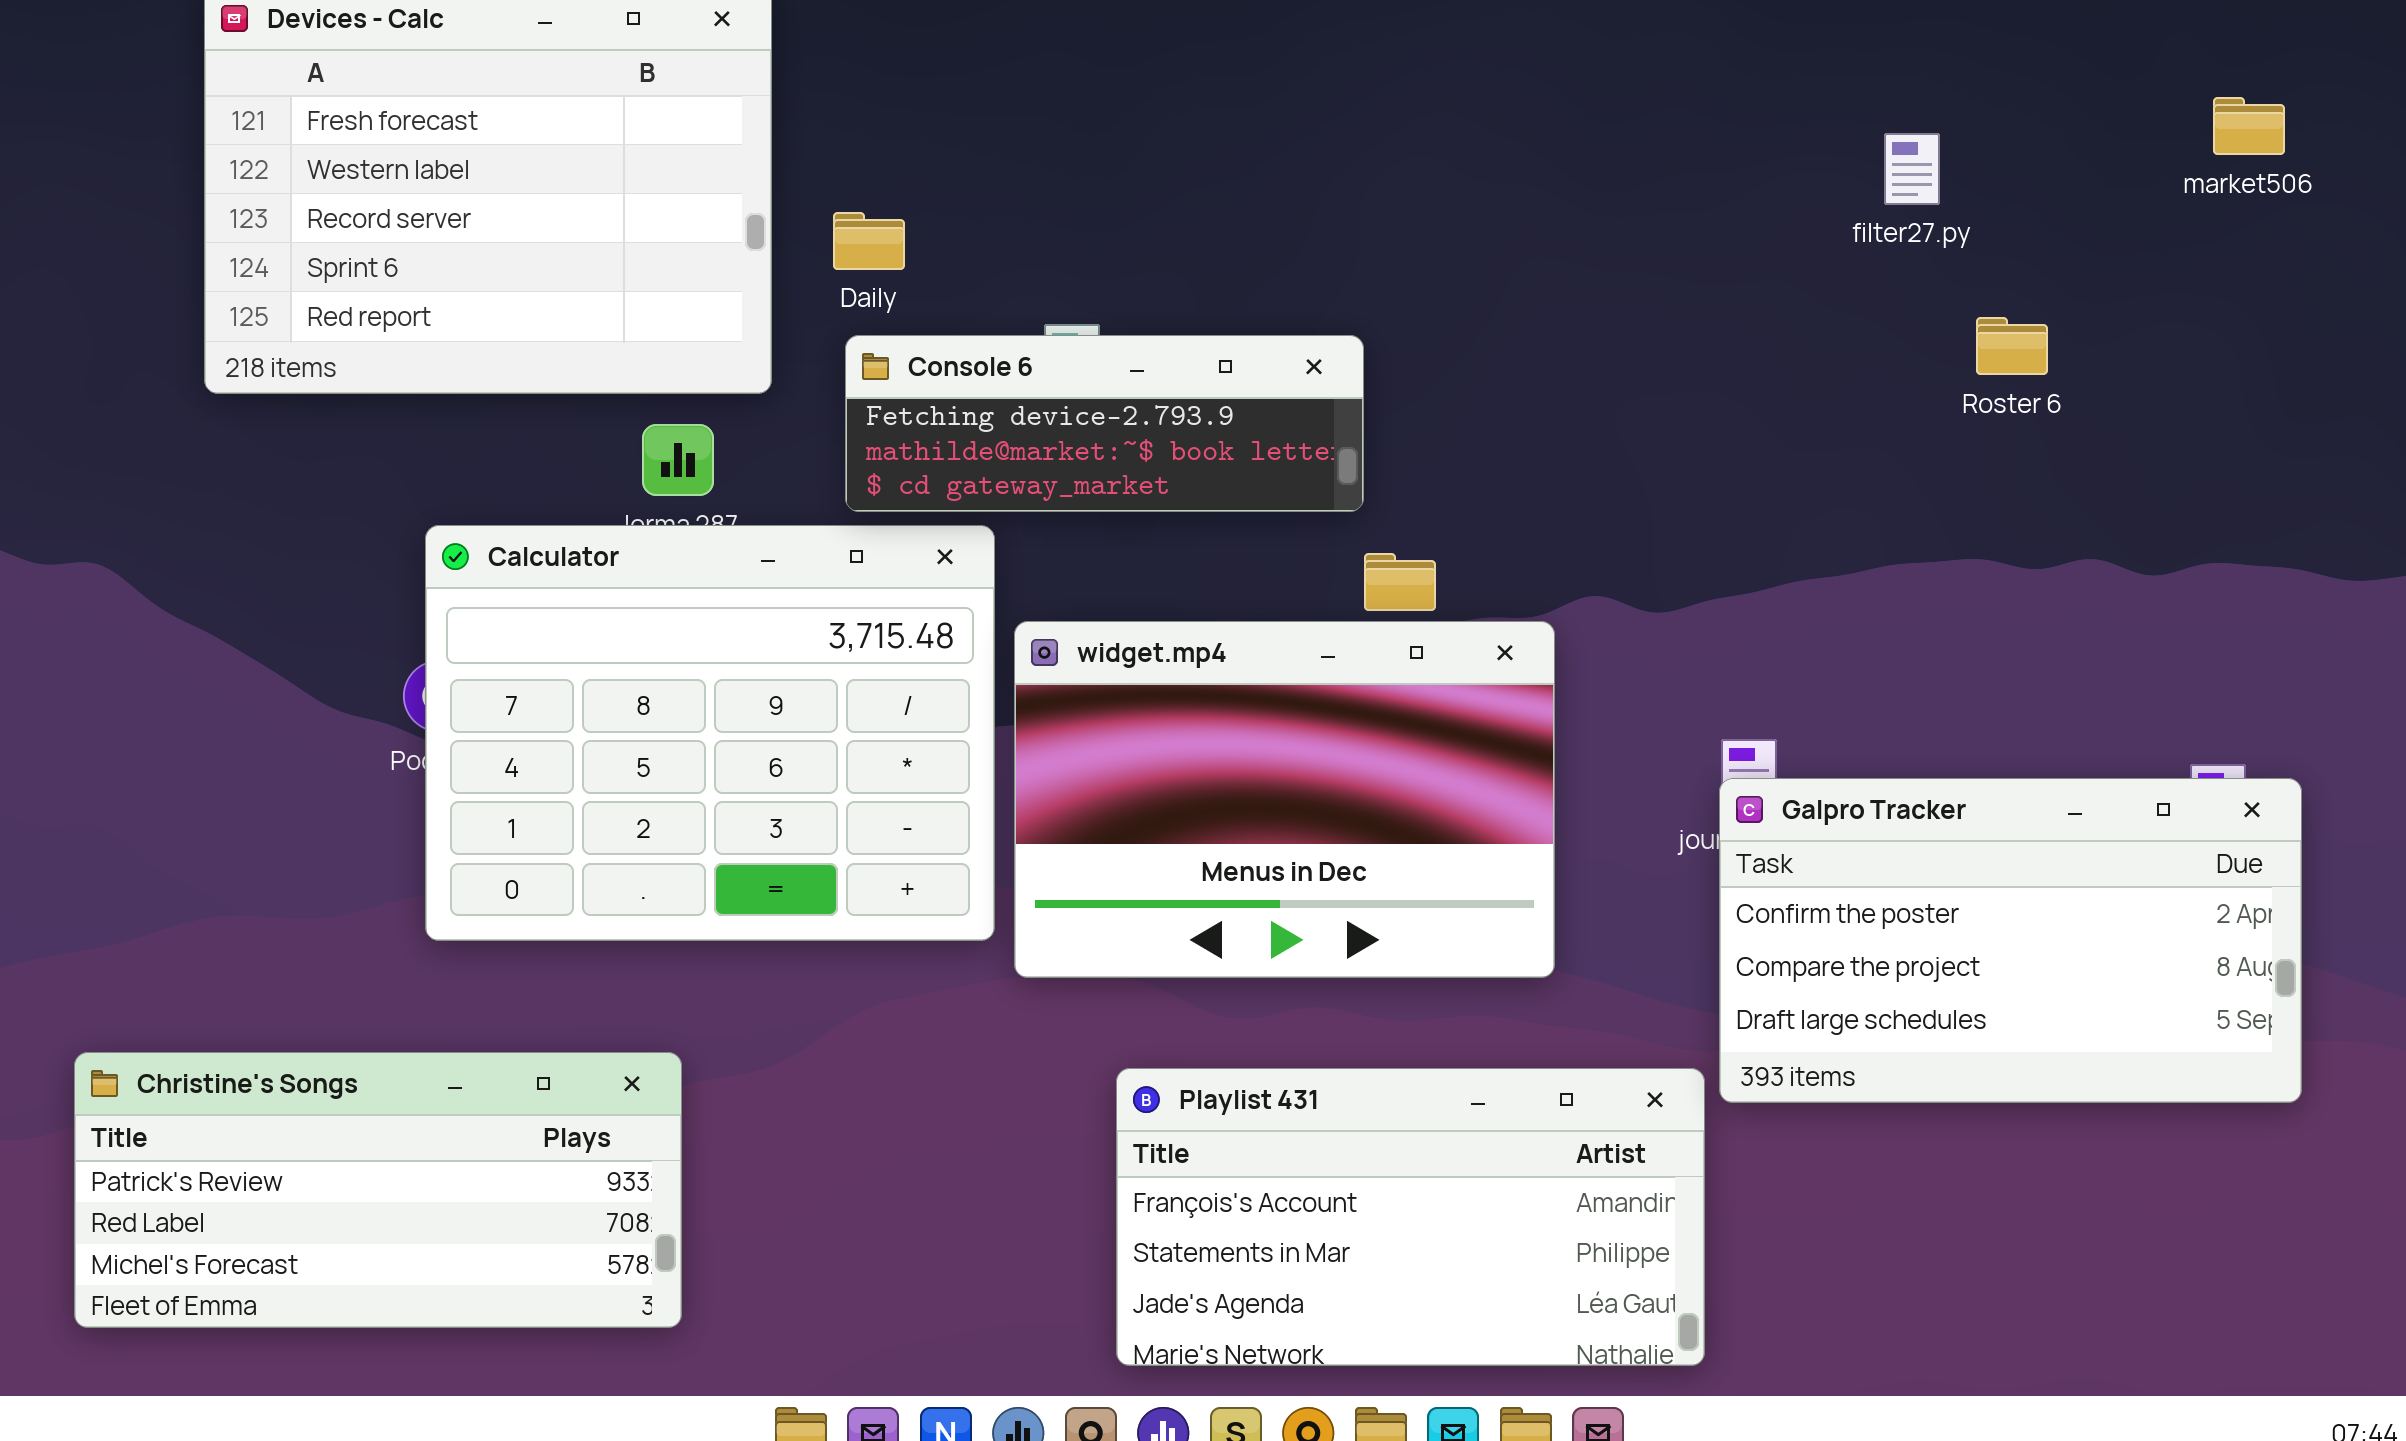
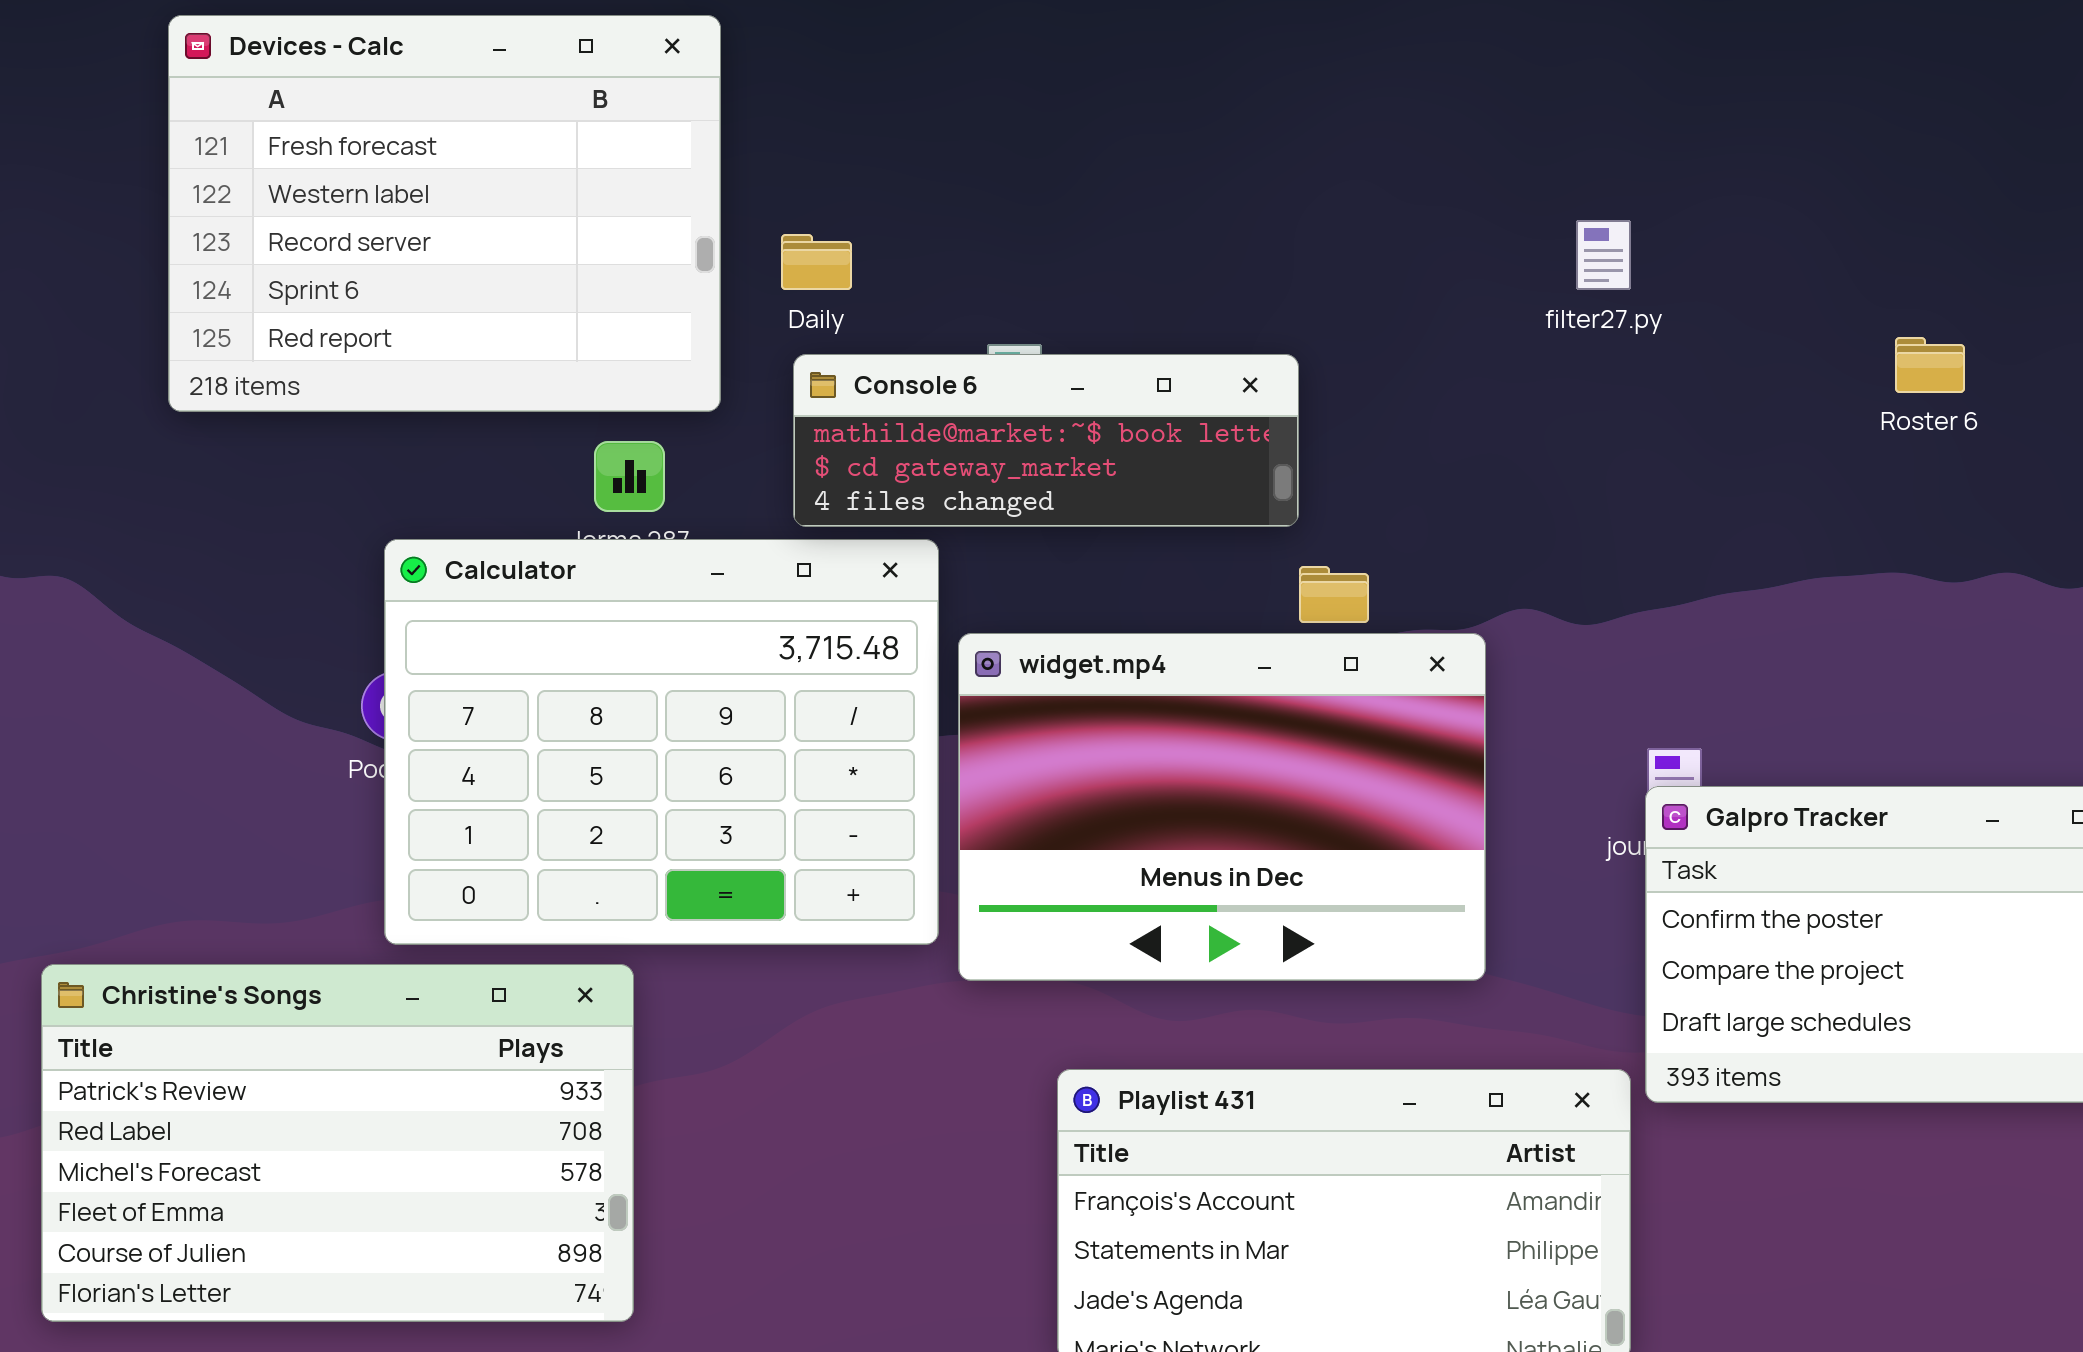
filter27.py: [1884,133,1940,205] -> [1576,220,1631,290], moved
Console 6: [845,335,1364,512] -> [793,354,1299,527], scrolled down 1 row
Christine's Songs: [74,1052,682,1328] -> [41,964,634,1322], resized

